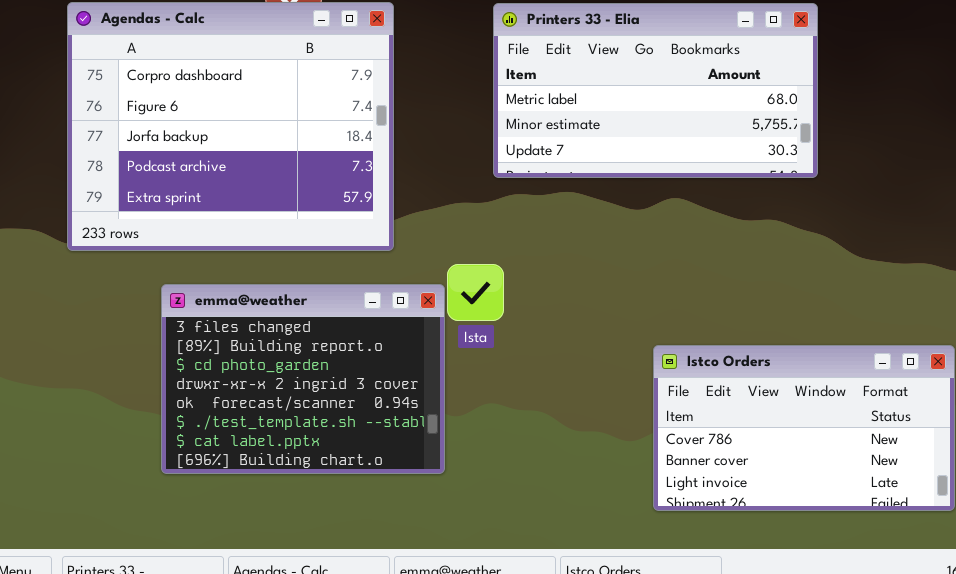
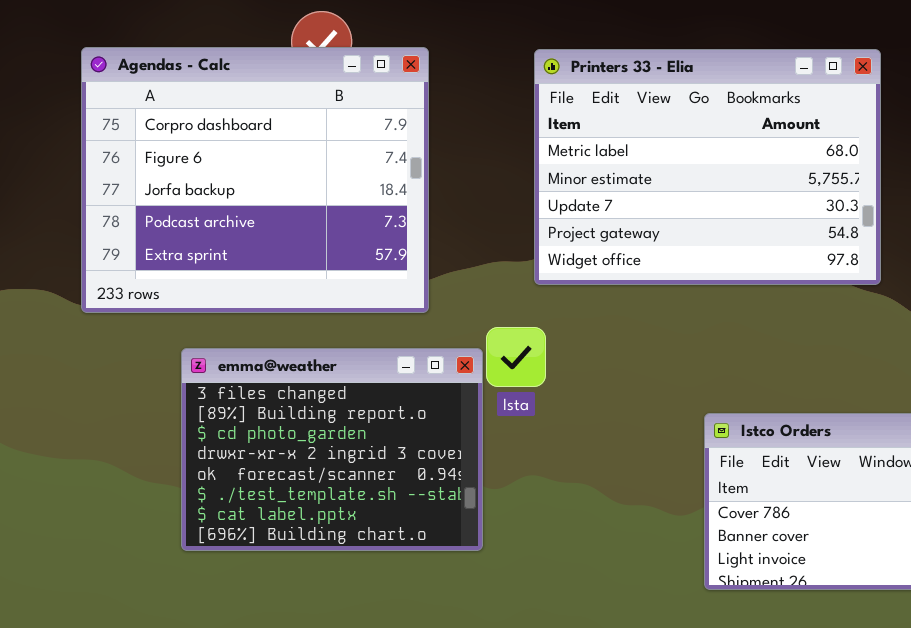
Printers 33 - Elia: [493,3,818,178] -> [534,49,881,285], resized

